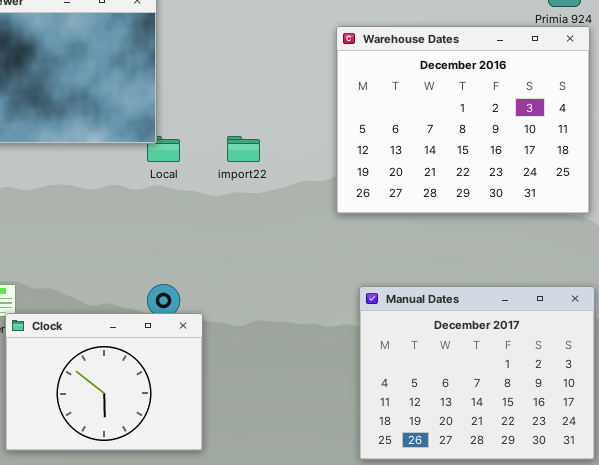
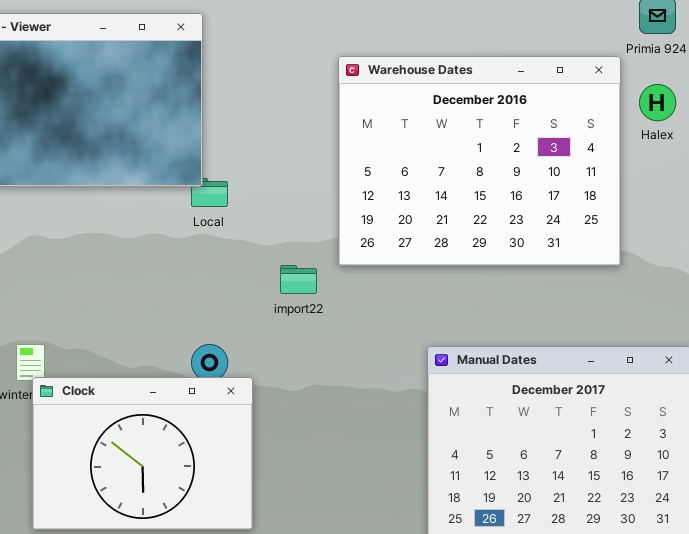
Warehouse Dates: [336,26,590,214] -> [338,56,621,266], moved
import22: [227,136,260,162] -> [280,265,317,294], moved

